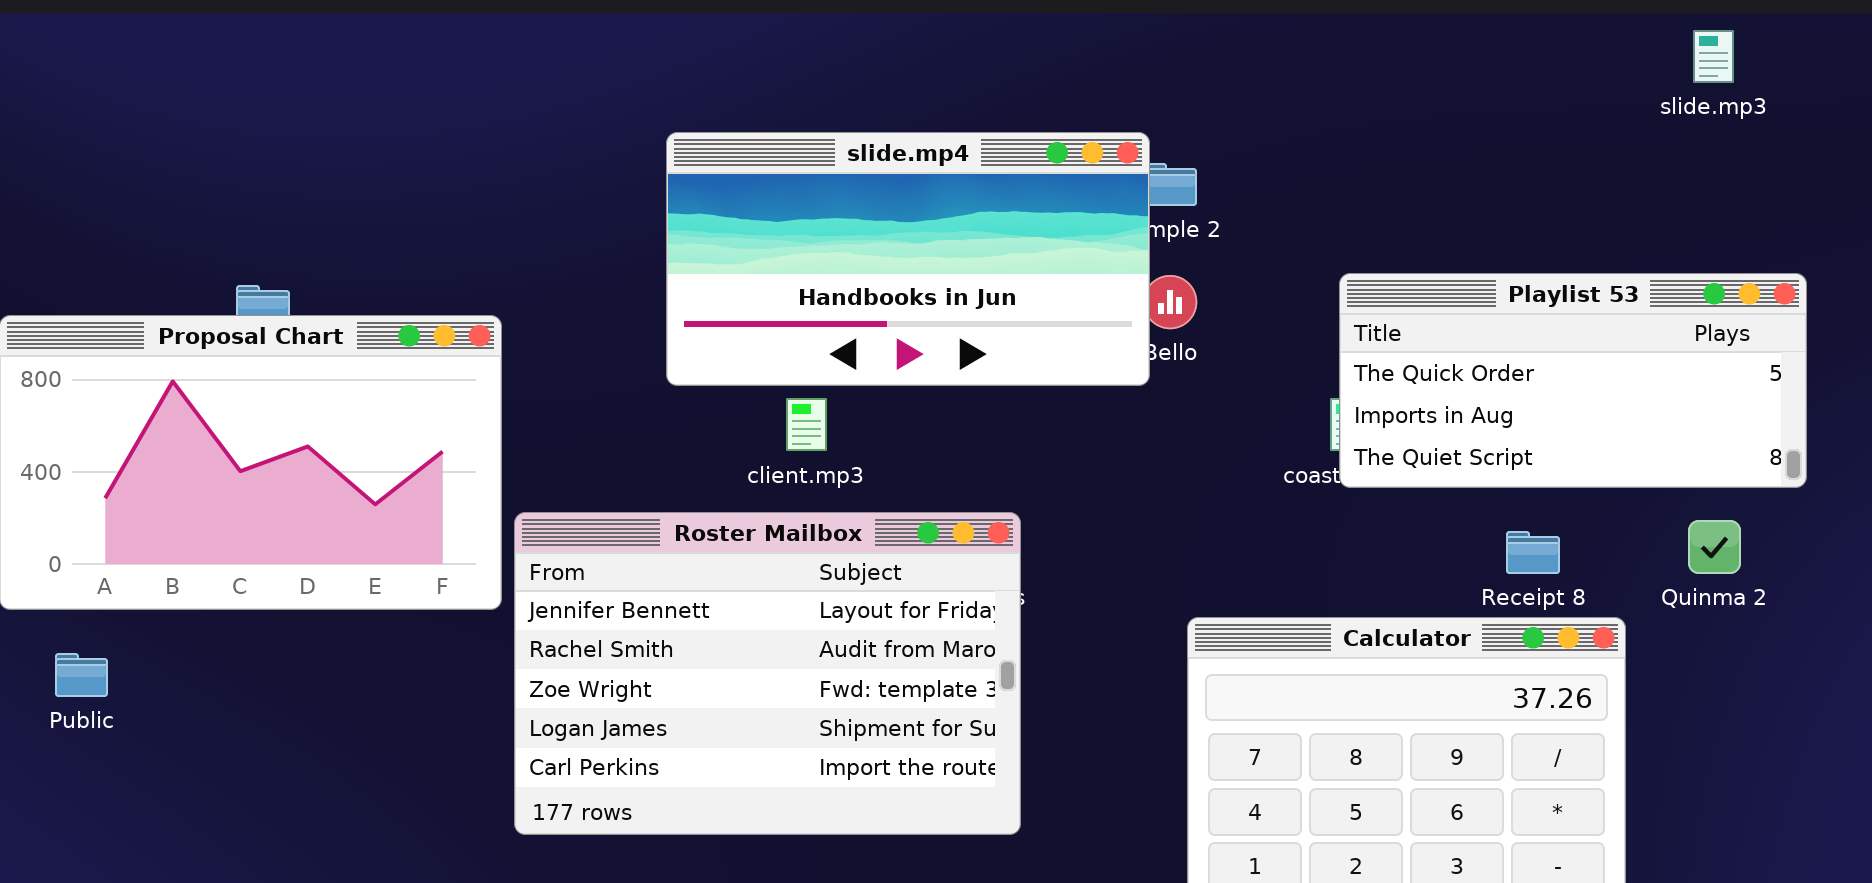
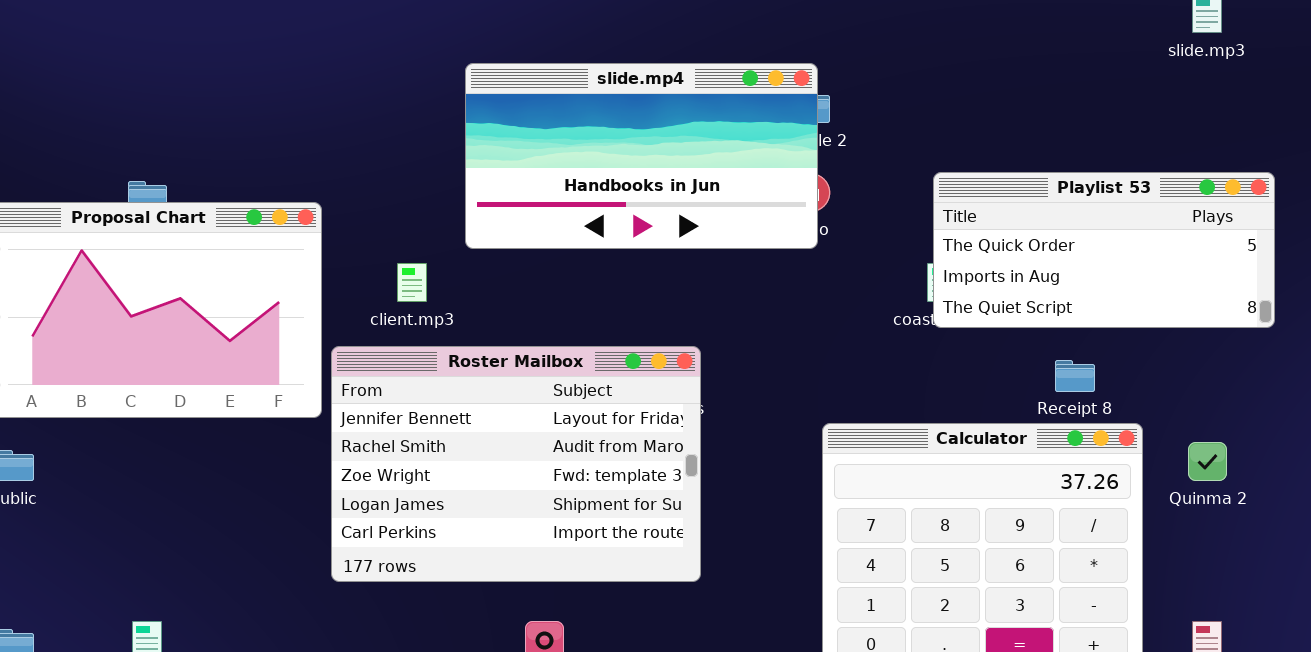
slide.mp4: [666,132,1150,386] -> [465,63,818,249], moved
client.mp3: [786,398,827,451] -> [397,263,427,302], moved
Quinma 2: [1688,520,1741,574] -> [1188,442,1227,481], moved

